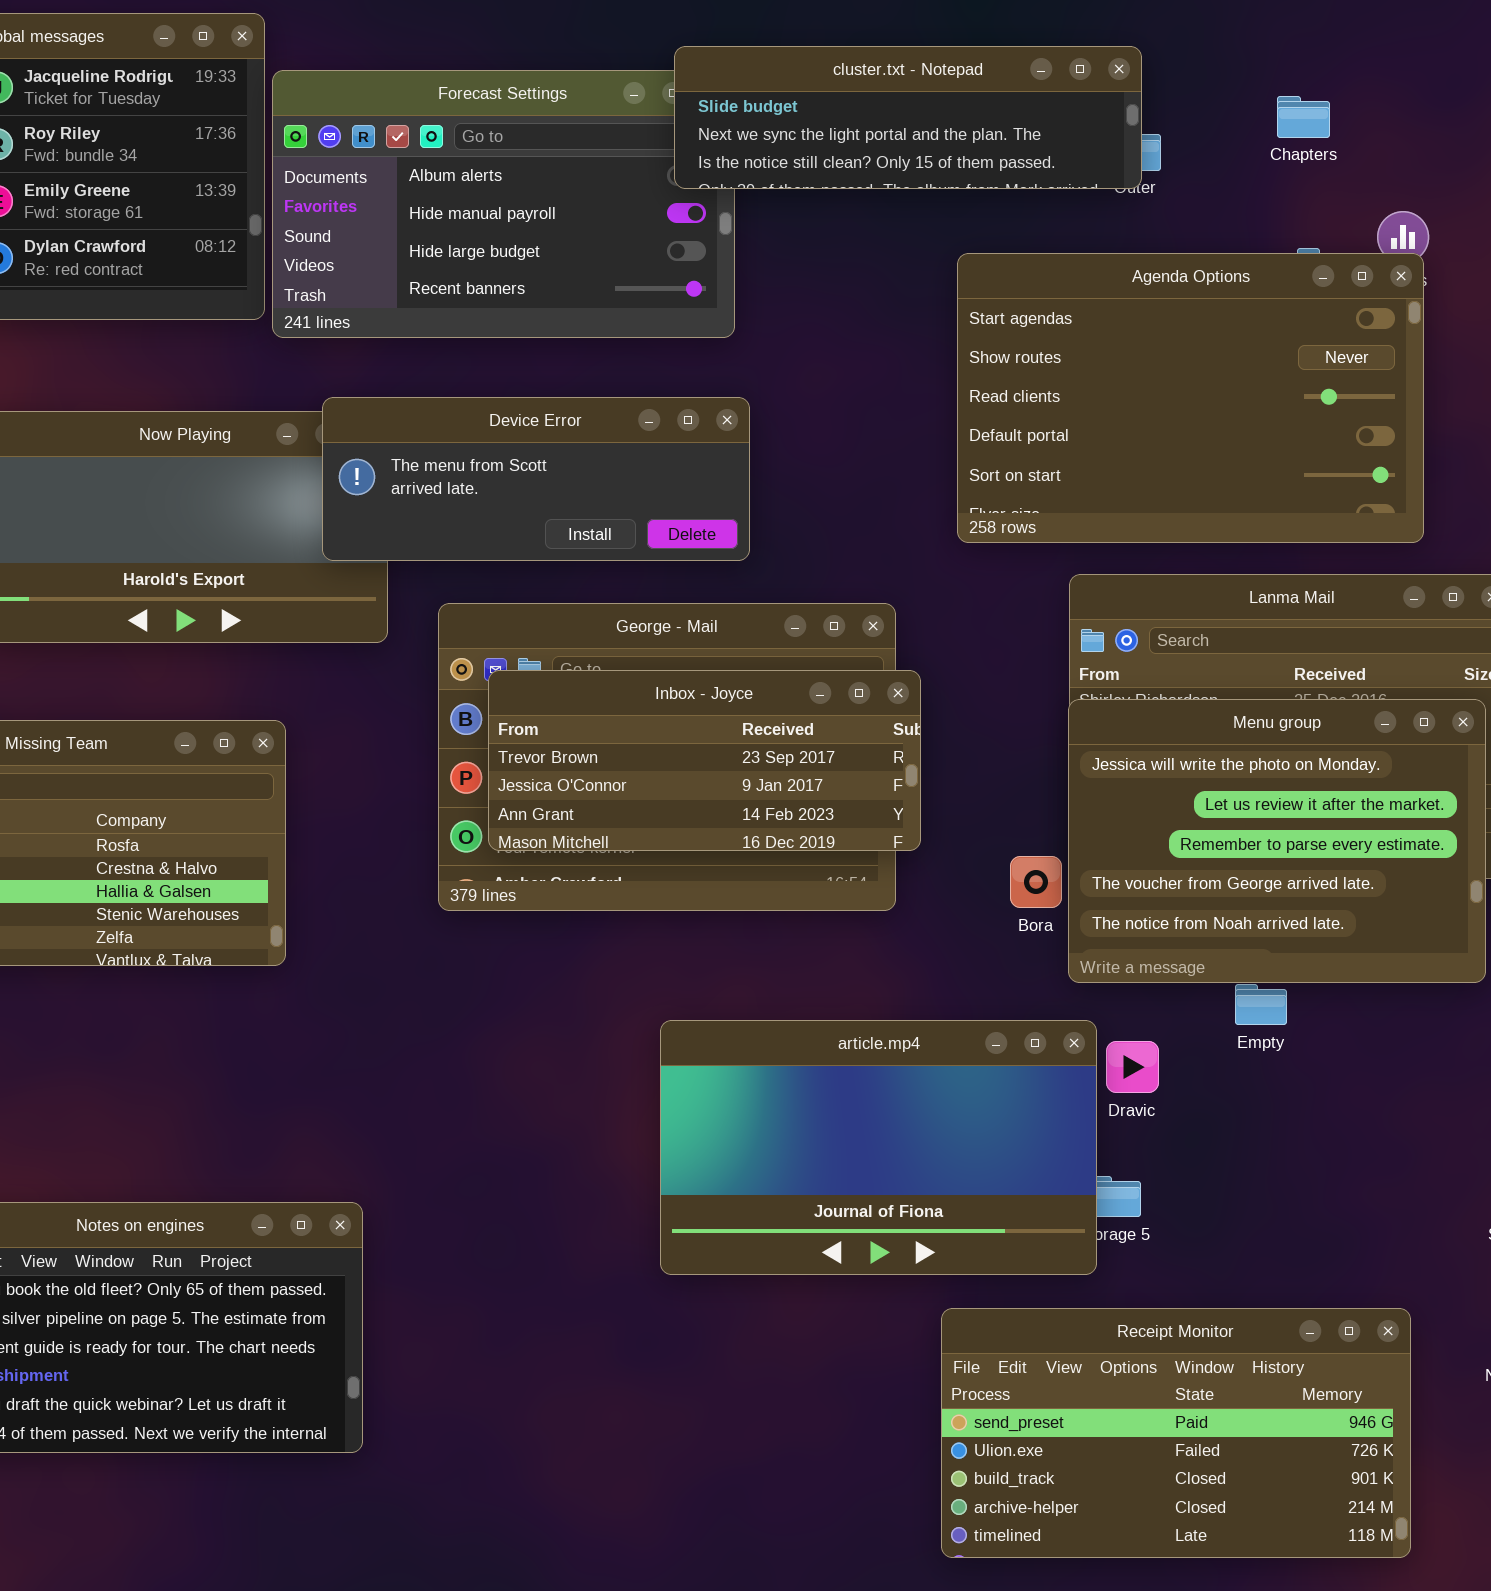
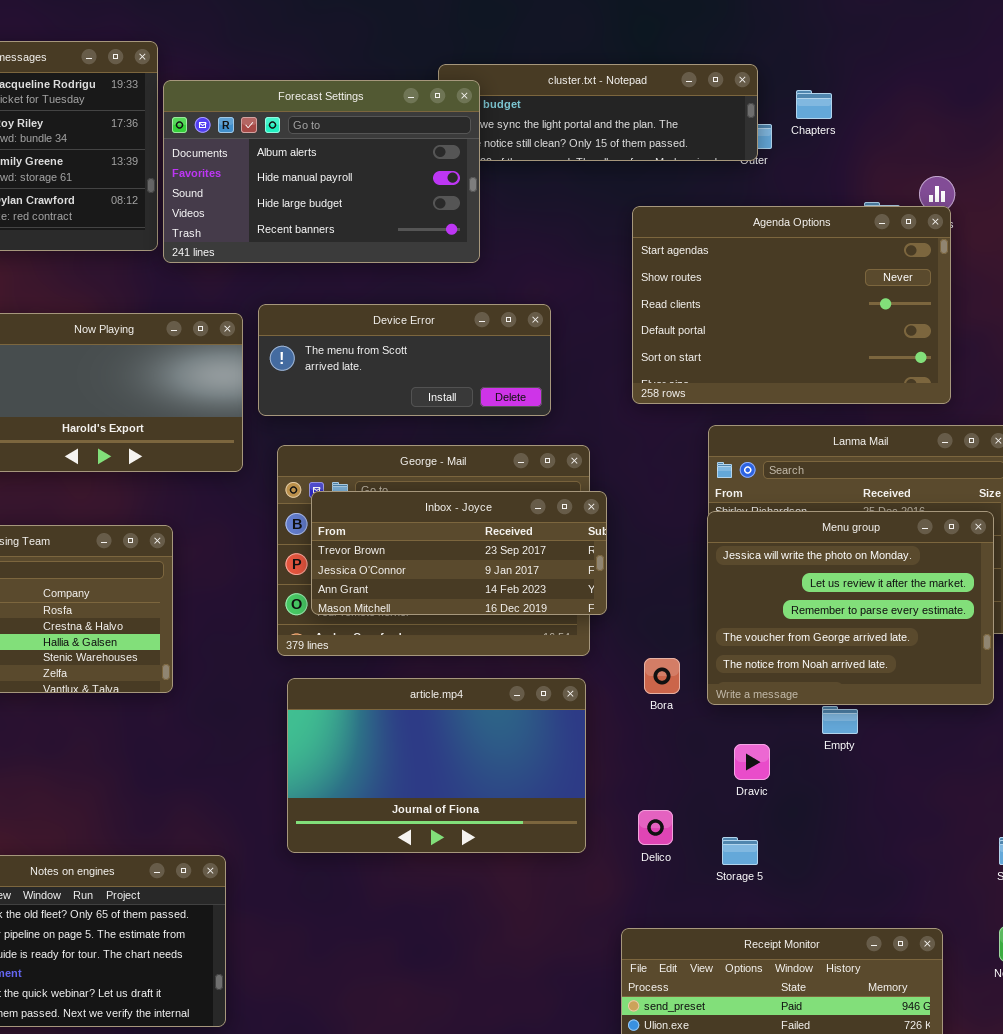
Forecast Settings: [272,70,735,338] -> [163,80,480,263], raised
Chapters: [1277,96,1330,138] -> [796,90,832,119], moved
Device Error: [322,397,750,561] -> [258,304,551,416], moved
Bora: [1010,856,1062,908] -> [644,658,680,694], moved
article.mp4: [660,1020,1097,1275] -> [287,678,586,853], moved

